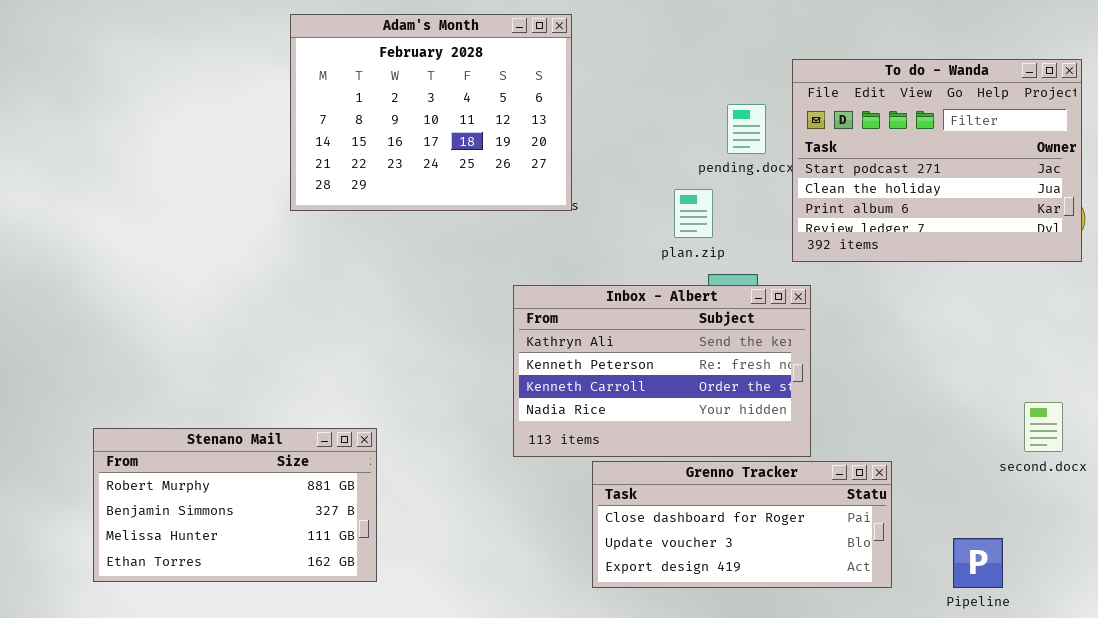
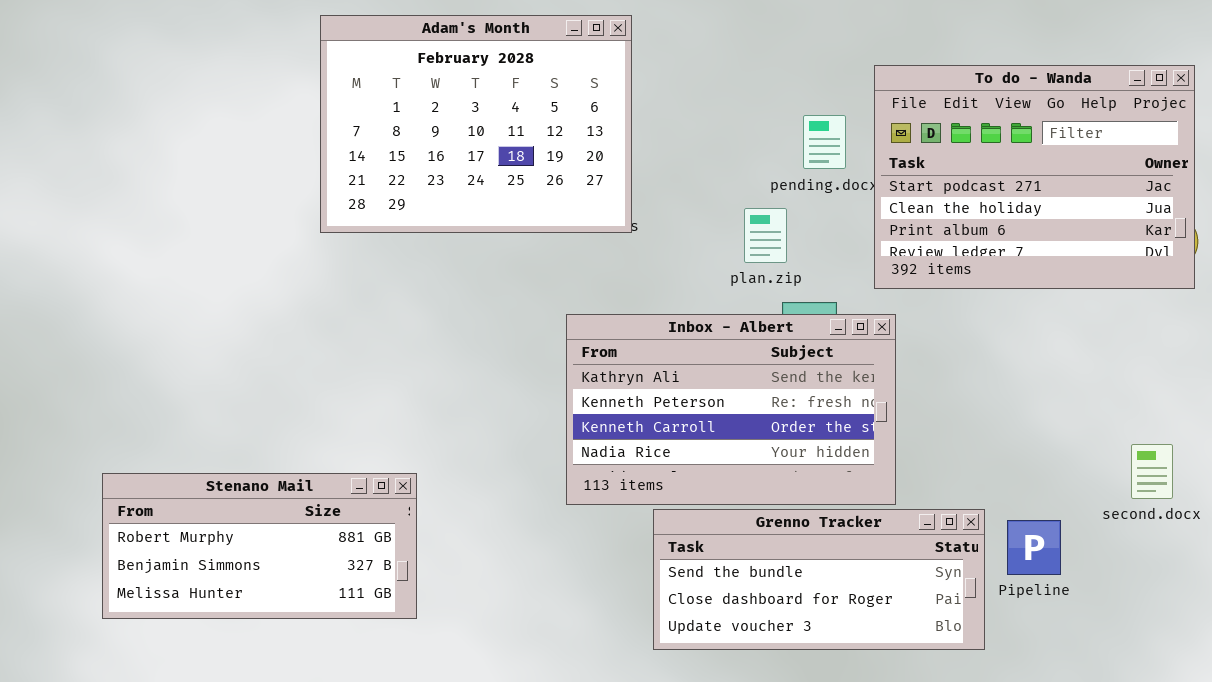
Stenano Mail: [93,428,377,582] -> [102,473,417,619], resized
Grenno Tracker: [592,461,892,588] -> [653,509,985,650], scrolled up 1 row
Pipeline: [953,538,1003,588] -> [1007,520,1061,575], moved

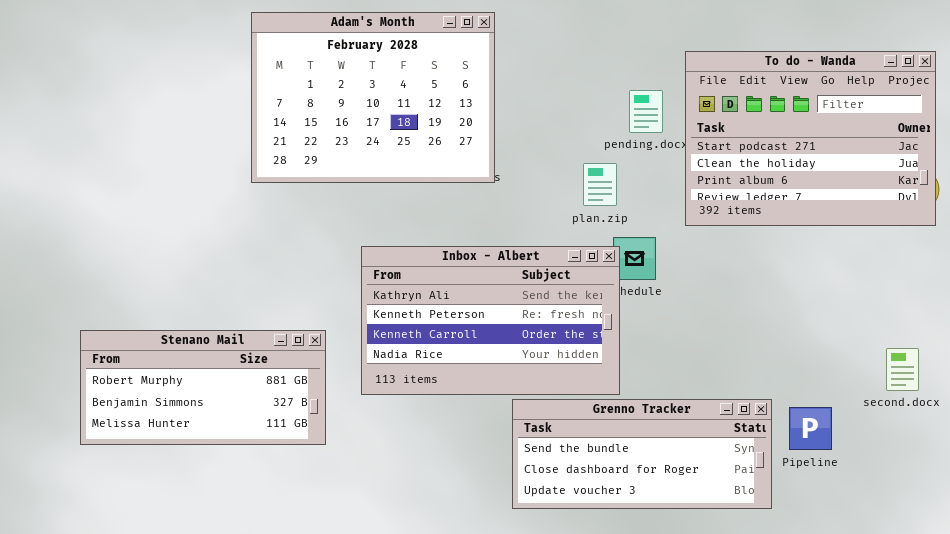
Inbox - Albert: [566,314,896,505] -> [361,246,620,395], moved
Stenano Mail: [102,473,417,619] -> [80,330,326,445], moved

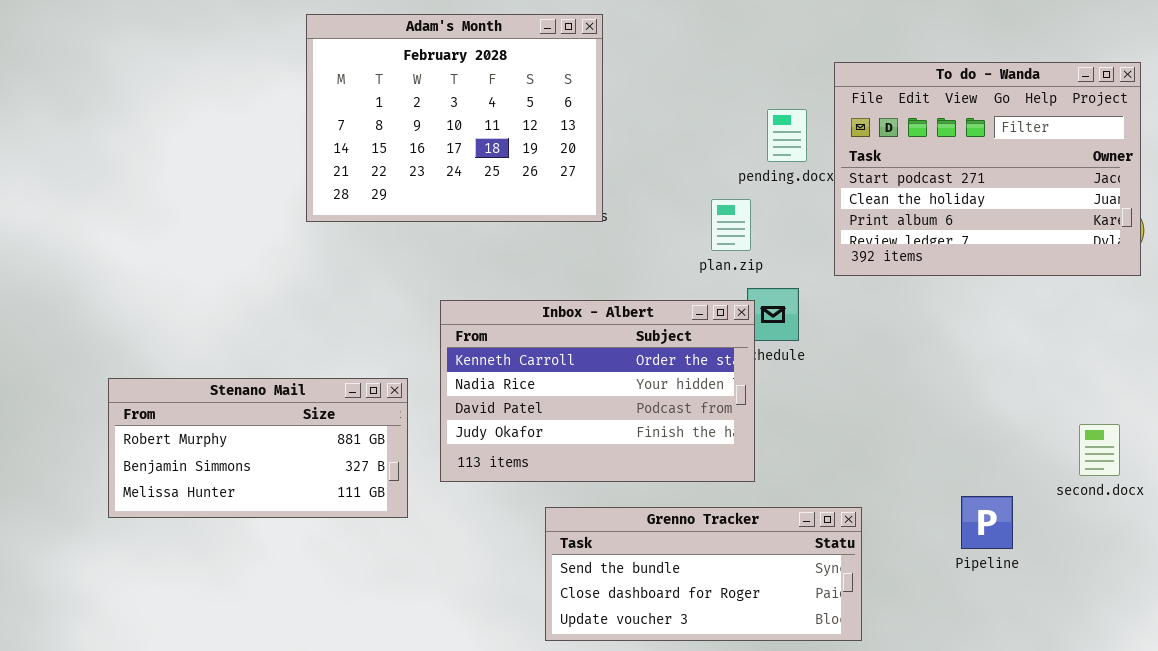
Inbox - Albert: [361,246,620,395] -> [440,300,755,482], scrolled down 2 rows
Stenano Mail: [80,330,326,445] -> [108,378,408,518], moved
Grenno Tracker: [512,399,772,509] -> [545,507,862,641], moved

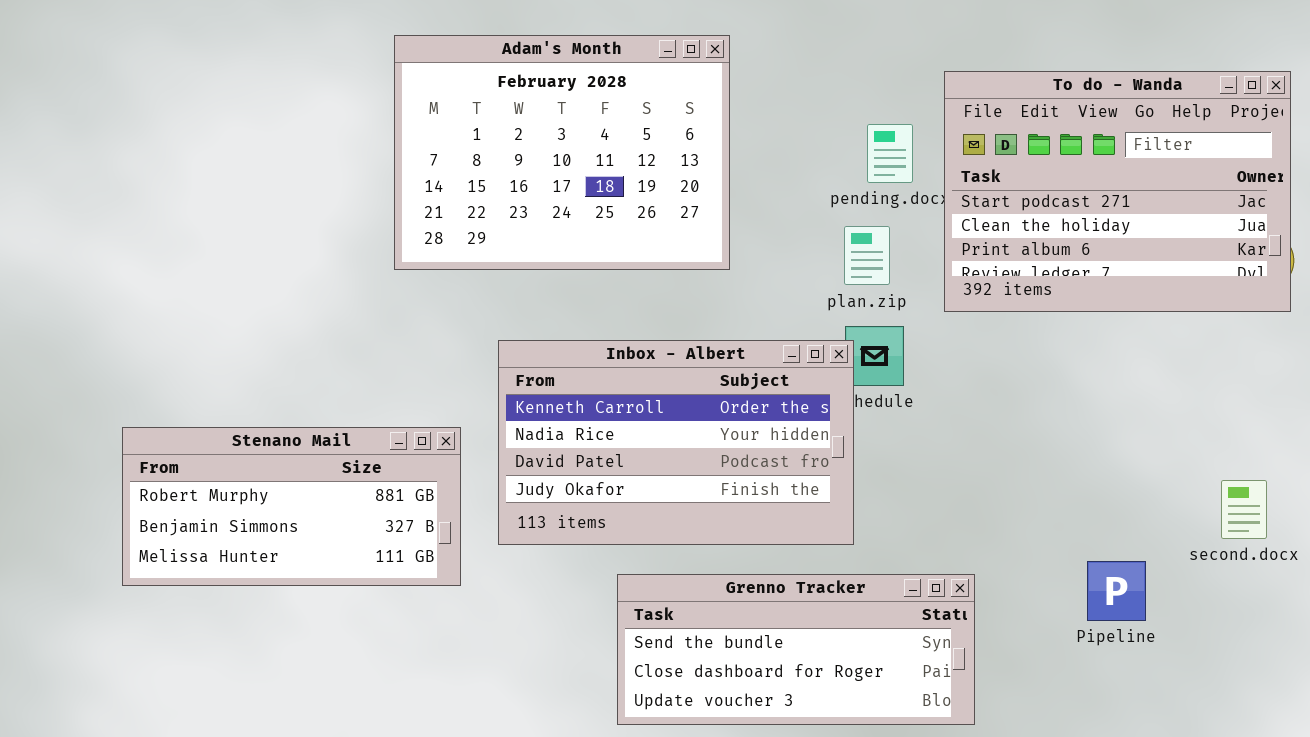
Adam's Month: [306,14,603,222] -> [394,35,730,270], moved
plan.zip: [711,199,751,251] -> [844,226,890,285], moved

